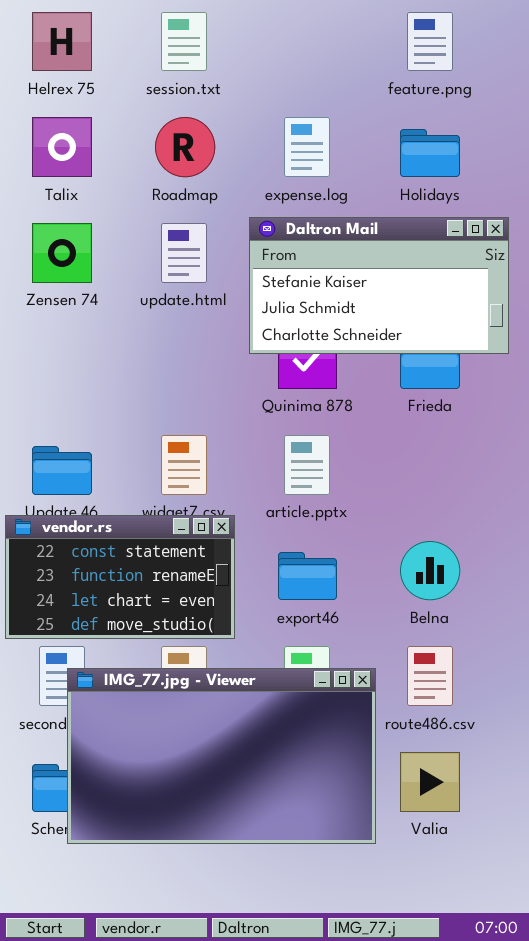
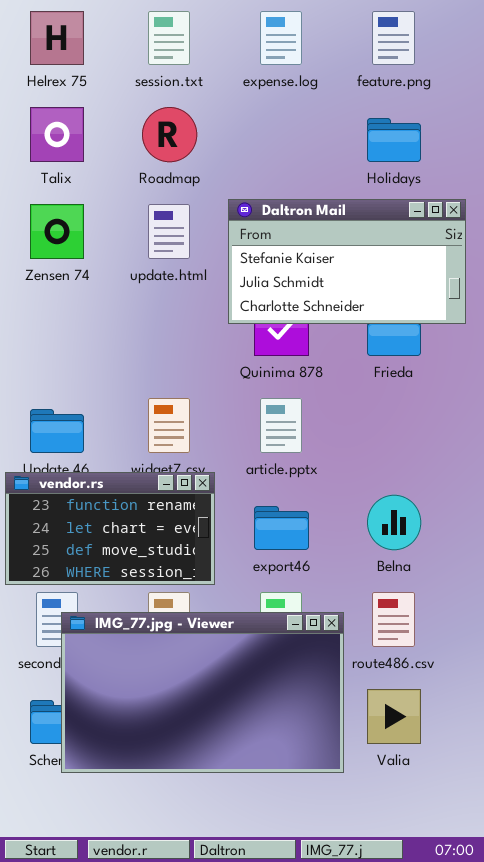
expense.log: [284,117,330,177] -> [260,11,302,65], moved
vendor.rs: [5,515,235,639] -> [5,472,215,585], scrolled down 1 row

